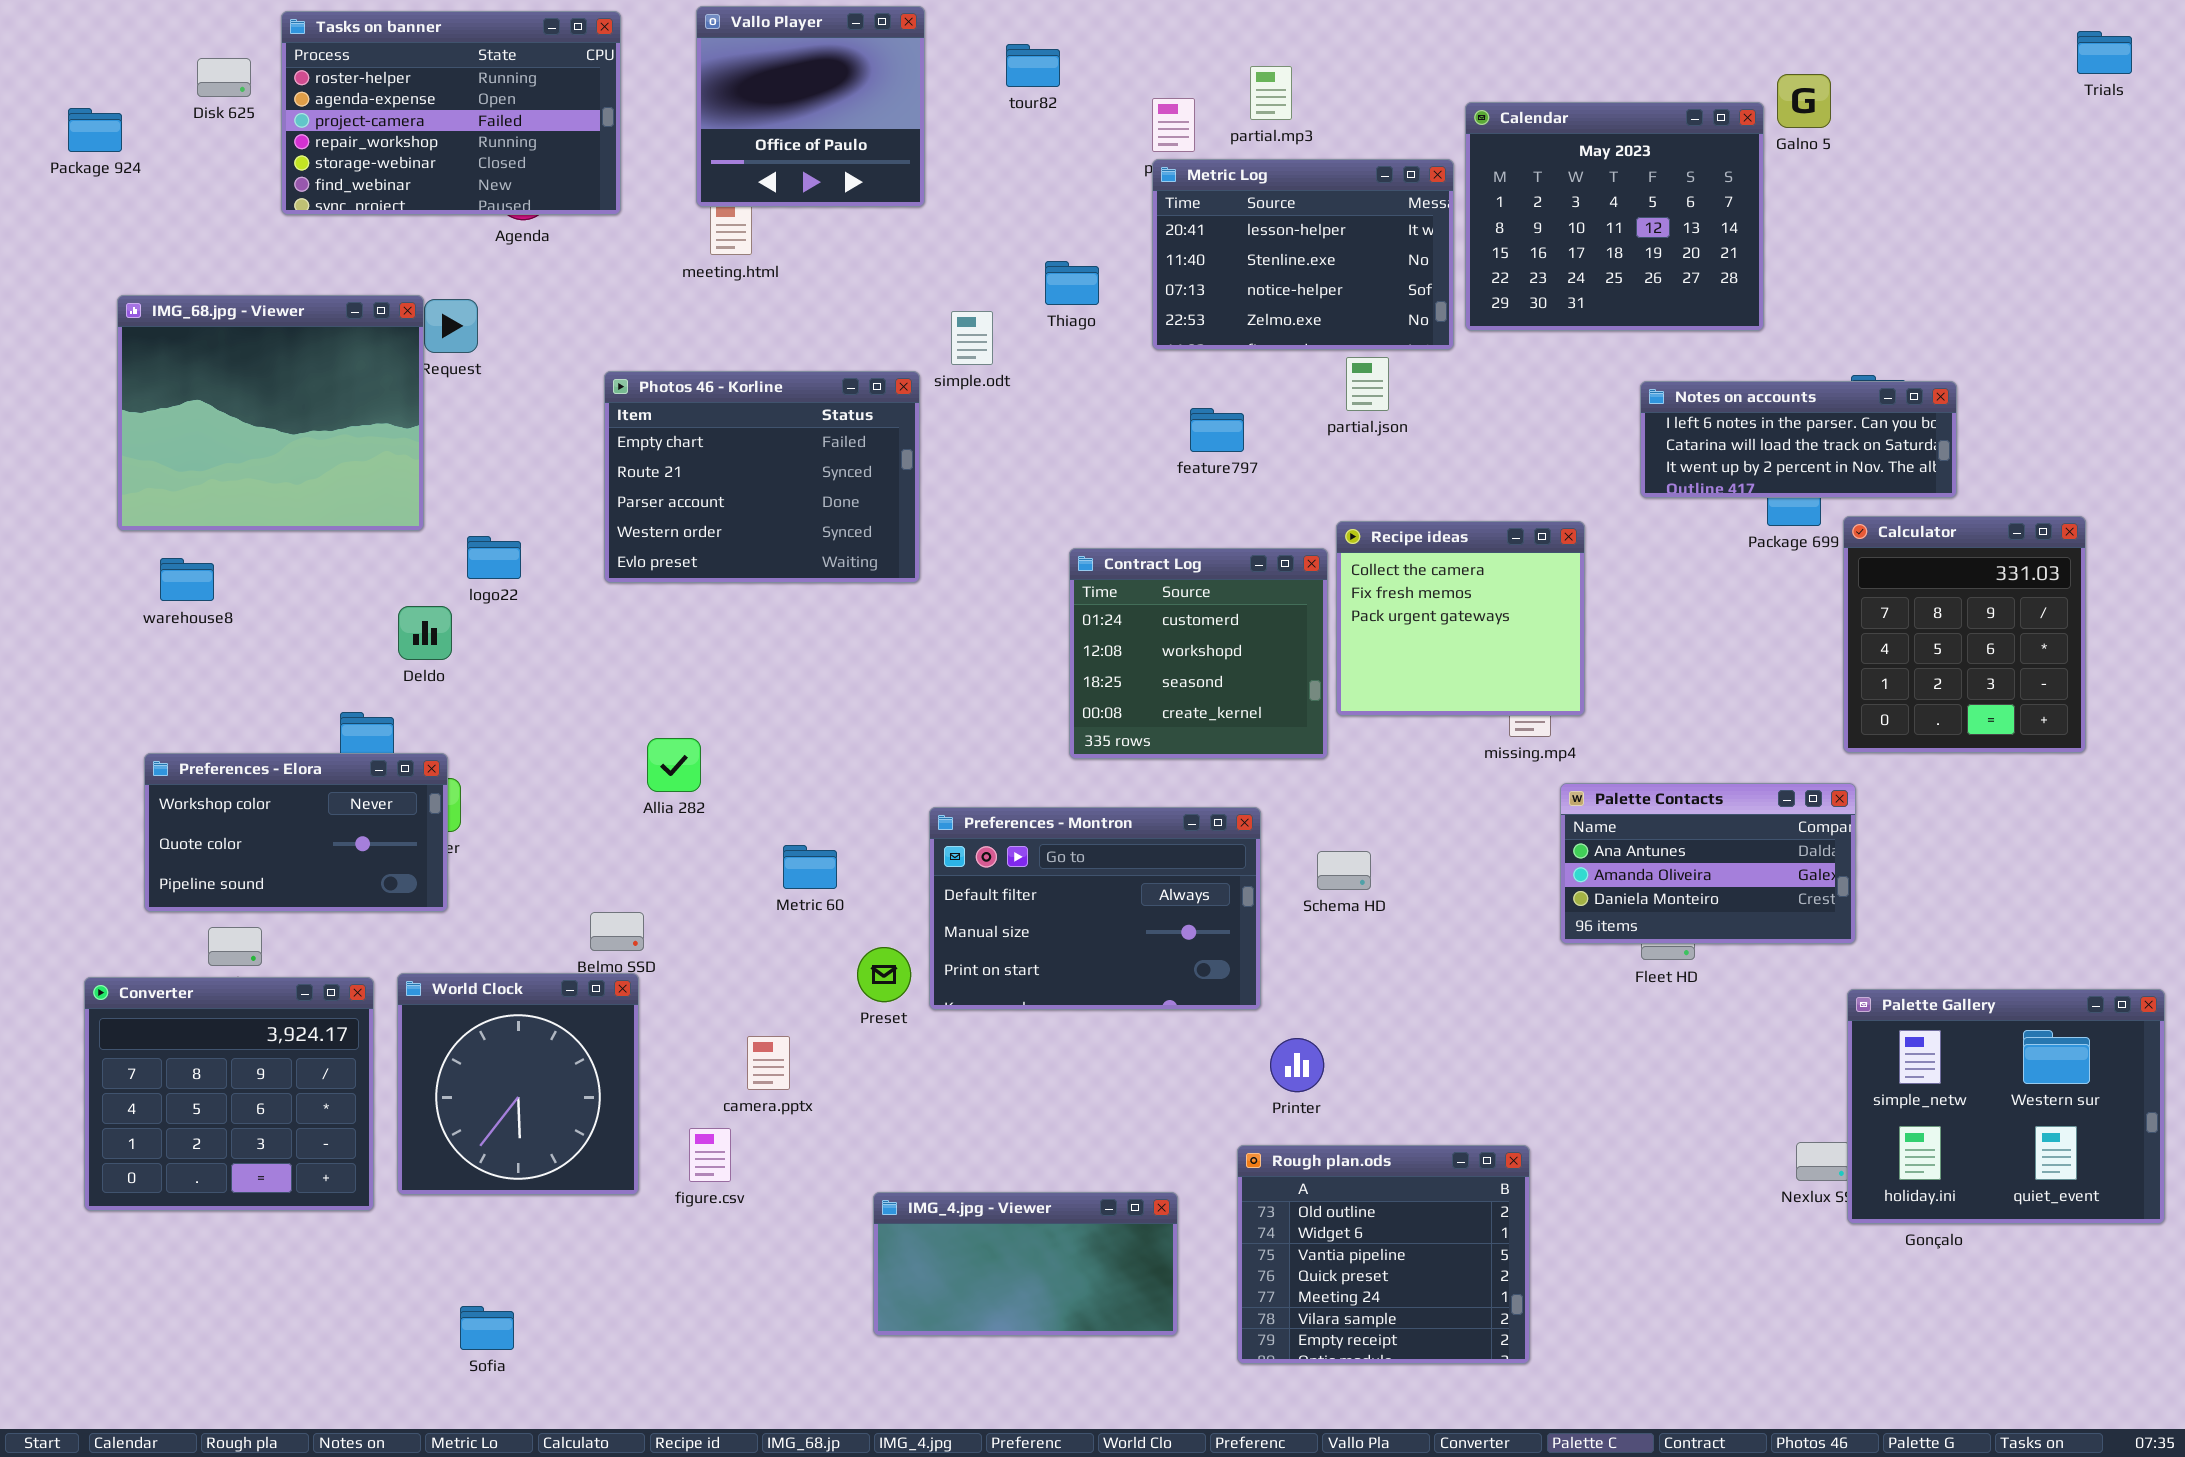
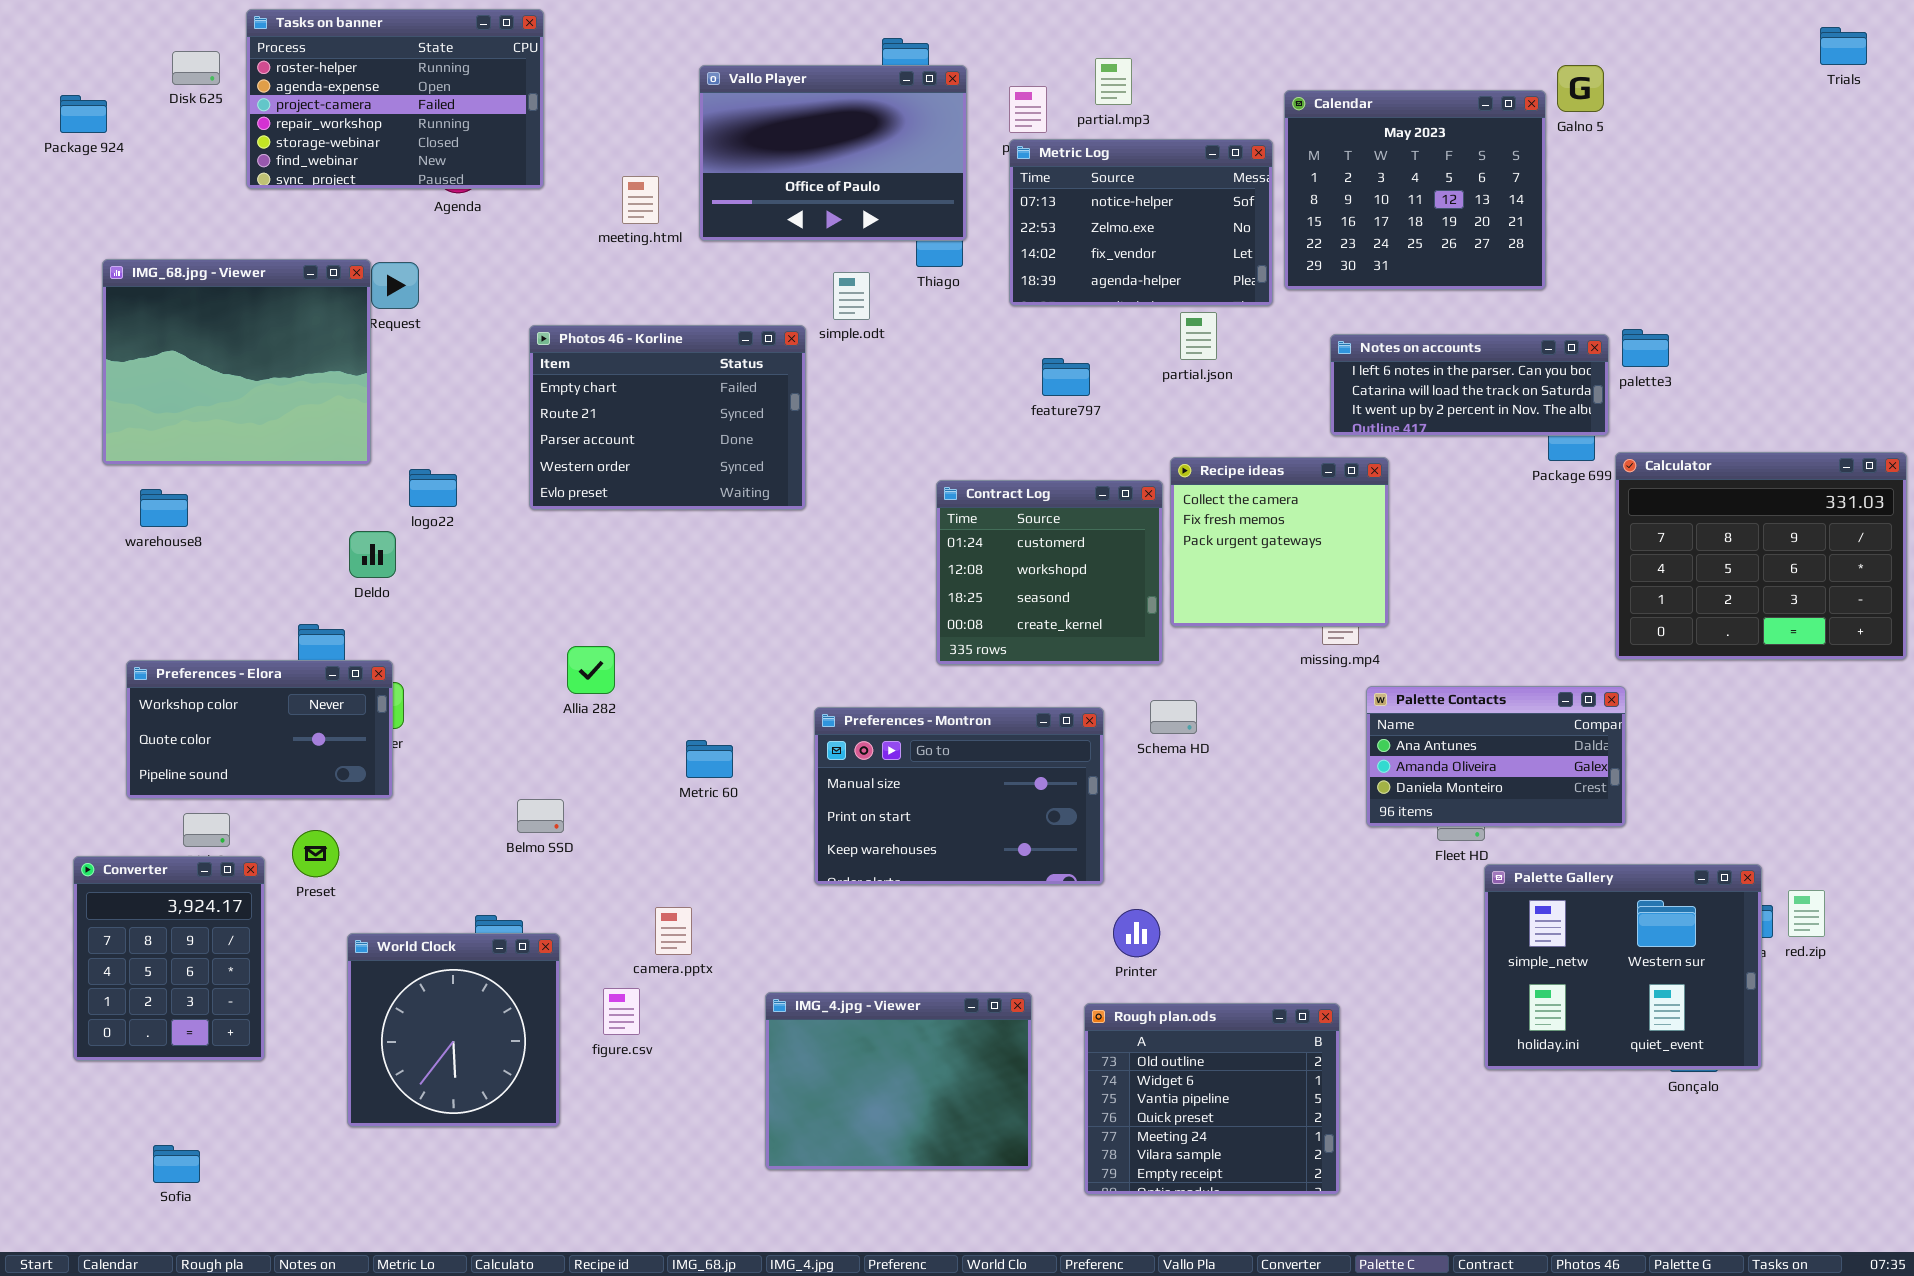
Vallo Player: [696,6,925,207] -> [699,65,967,241], moved, resized
Metric Log: [1152,159,1454,350] -> [1009,139,1273,306], scrolled down 2 rows
Notes on accounts: [1640,381,1957,498] -> [1330,334,1609,436], moved
Calculator: [1843,516,2086,753] -> [1615,452,1907,660], resized
Preferences - Montron: [929,807,1261,1010] -> [814,707,1104,885], scrolled down 1 row
Schema HD: [1317,851,1371,890] -> [1150,700,1197,734], moved
Preset: [857,947,911,1002] -> [292,830,339,877], moved
World Clock: [397,973,639,1195] -> [347,933,560,1127], moved
Converter: [84,977,374,1211] -> [73,856,265,1061], resized
Palette Gallery: [1847,989,2165,1224] -> [1484,864,1762,1070], moved
IMG_4.jpg - Viewer: [873,1192,1178,1336] -> [765,992,1032,1170], resized
Sofia: [460,1306,514,1350] -> [153,1145,200,1183], moved

